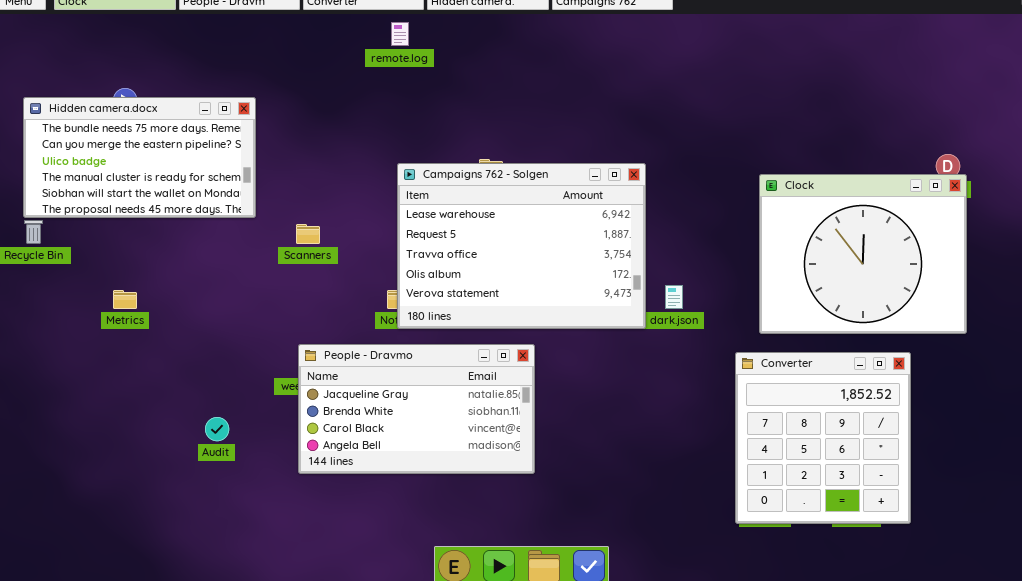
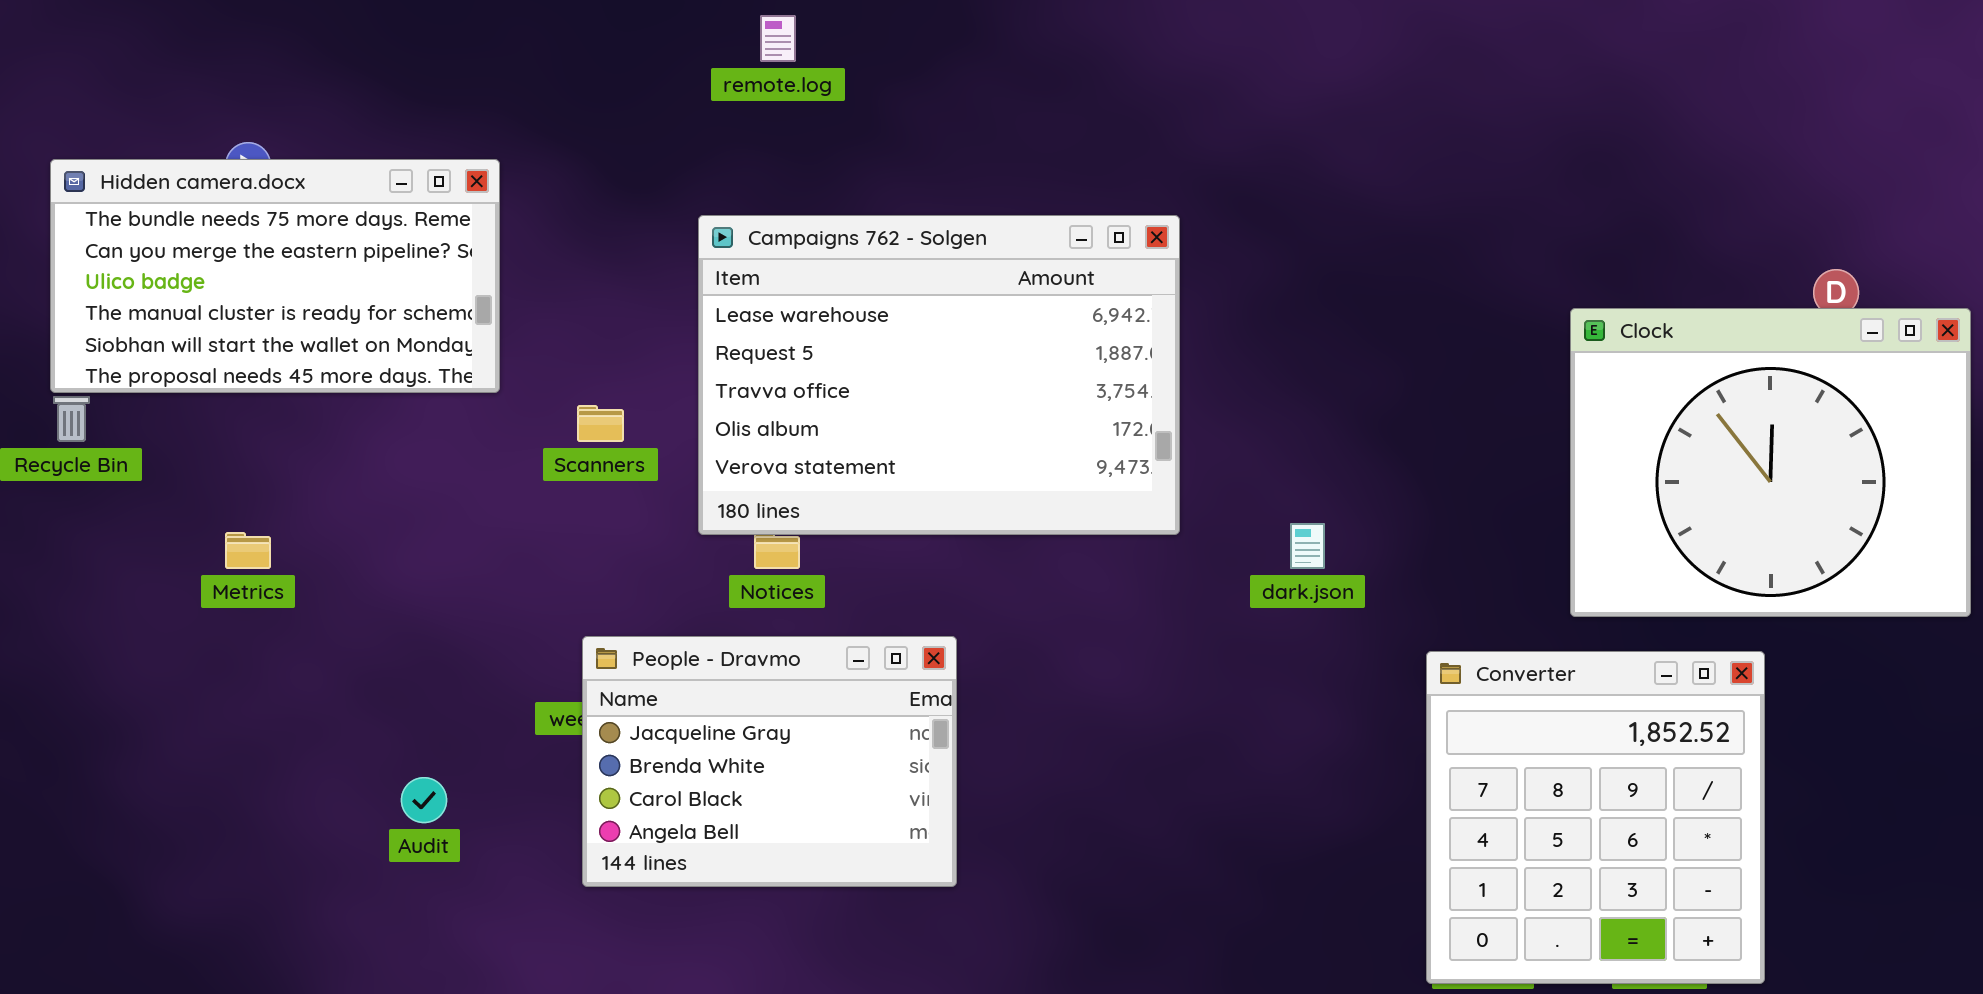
Campaigns 762 - Solgen: [397,163,646,329] -> [698,215,1180,535], moved
Clock: [759,174,967,334] -> [1570,308,1971,617], moved
People - Dravmo: [298,344,535,474] -> [582,636,957,887], resized

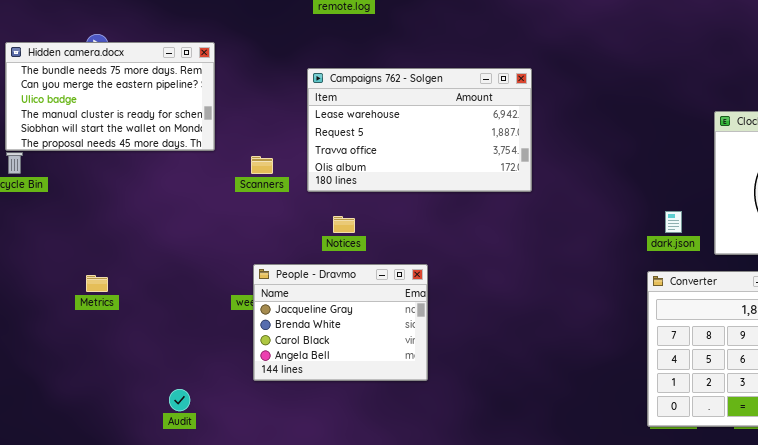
Campaigns 762 - Solgen: [698,215,1180,535] -> [307,68,532,192], resized
dark.json: [1290,523,1325,569] -> [665,211,682,233], moved
Metrics: [225,532,271,569] -> [86,275,108,292], moved
Audit: [401,777,447,823] -> [169,389,190,411], moved

